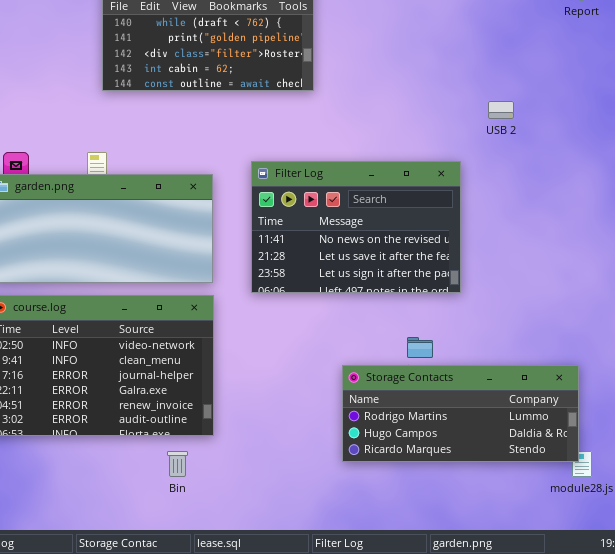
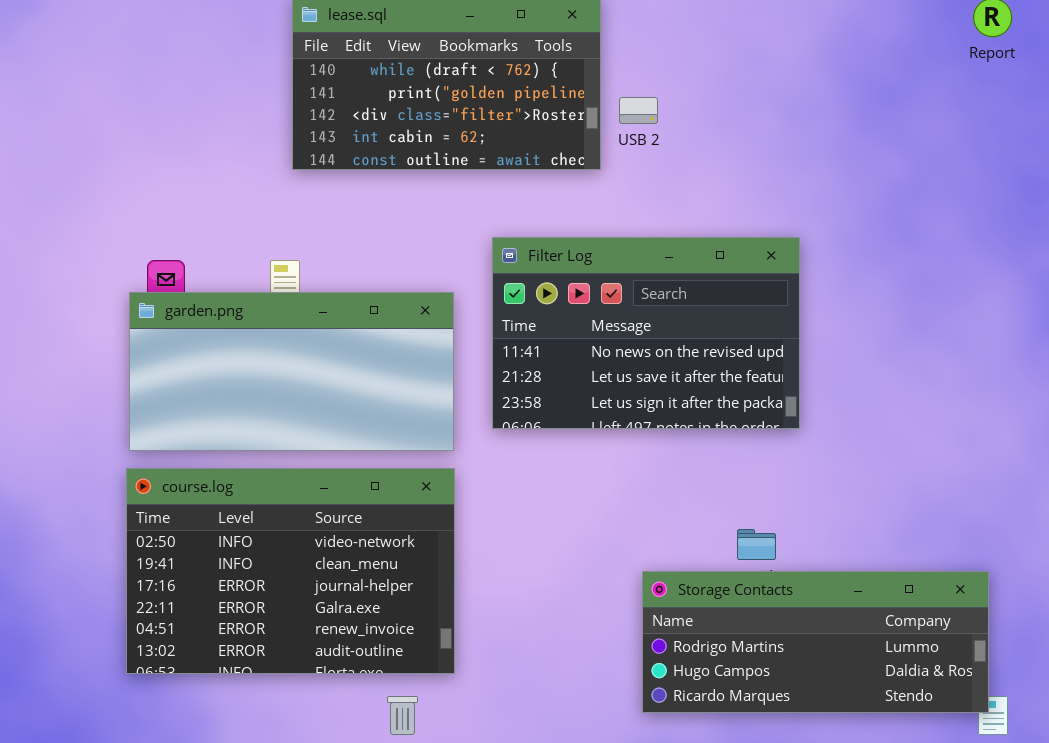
USB 2: [488,101,514,119] -> [619,97,658,124], moved
Filter Log: [251,161,461,293] -> [492,237,800,429], moved

